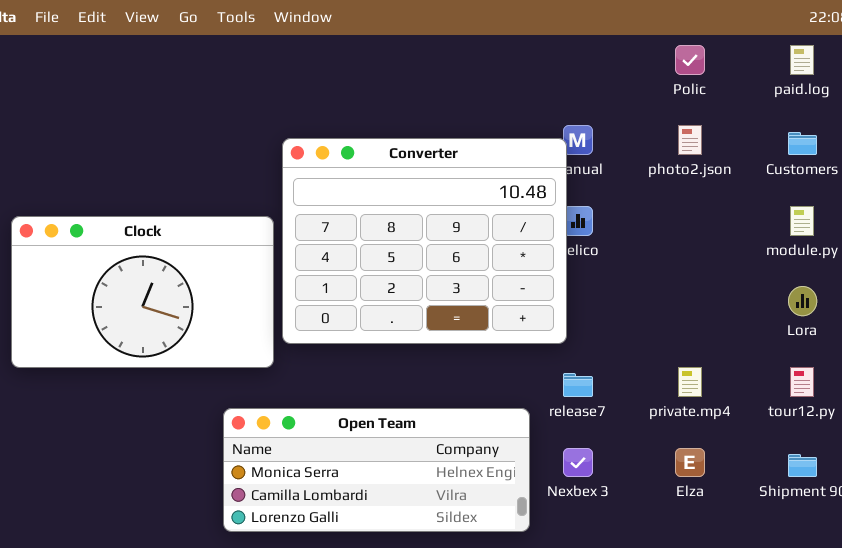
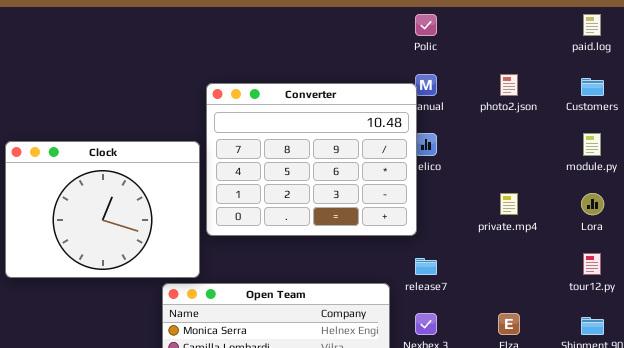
Polic: [675,45,705,75] -> [415,14,437,36], moved
Clock: [11,216,274,368] -> [5,141,200,278], resized
private.mp4: [678,367,702,397] -> [500,193,518,215], moved

